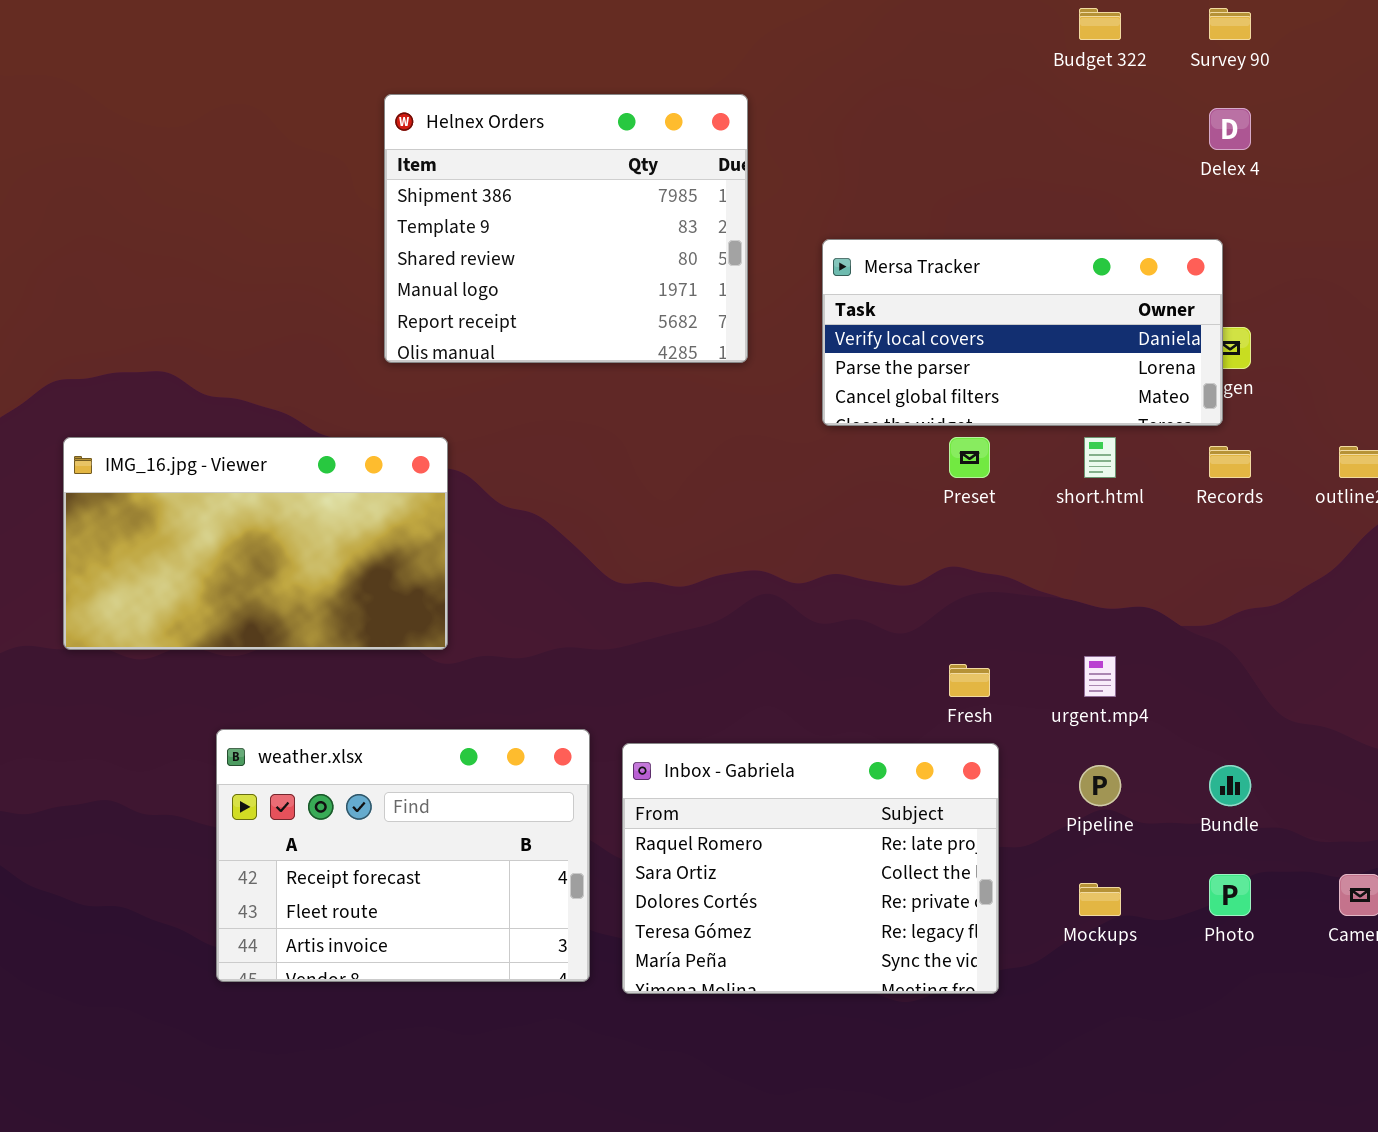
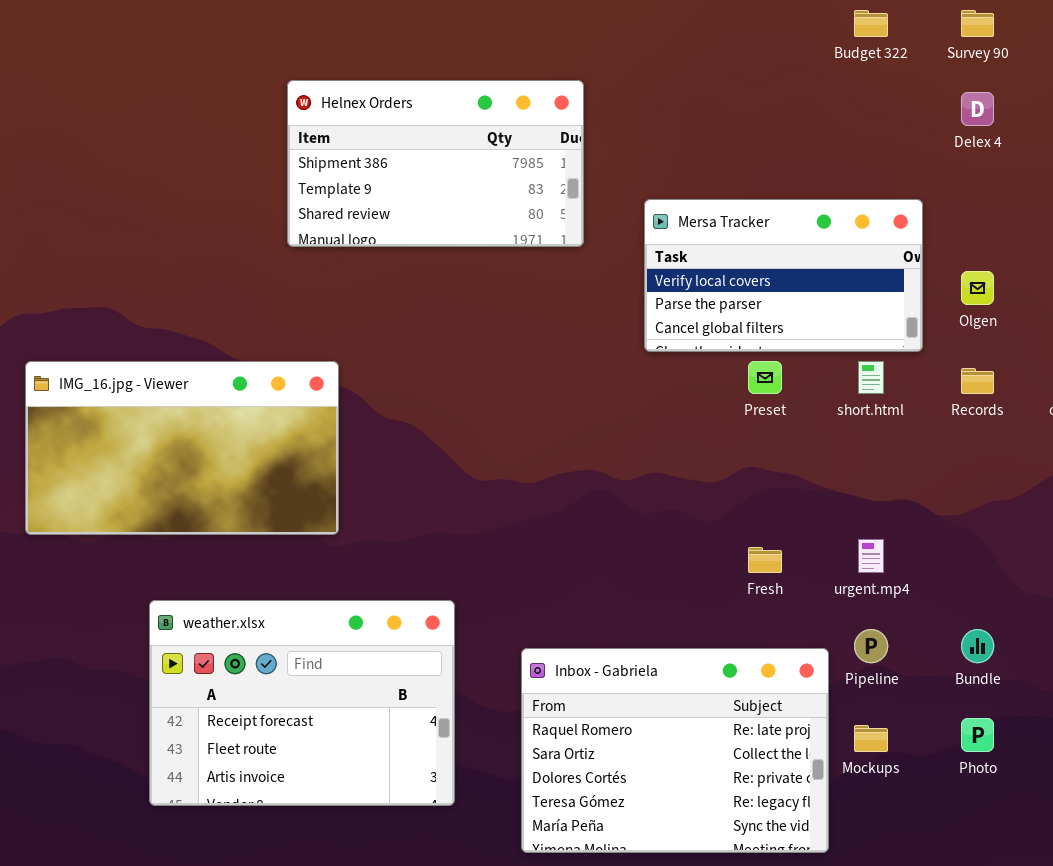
Helnex Orders: [384,94,748,363] -> [287,80,584,247], resized
Mersa Tracker: [822,239,1223,426] -> [644,199,923,352], resized
Inbox - Gabriela: [622,743,999,994] -> [521,648,829,853], moved

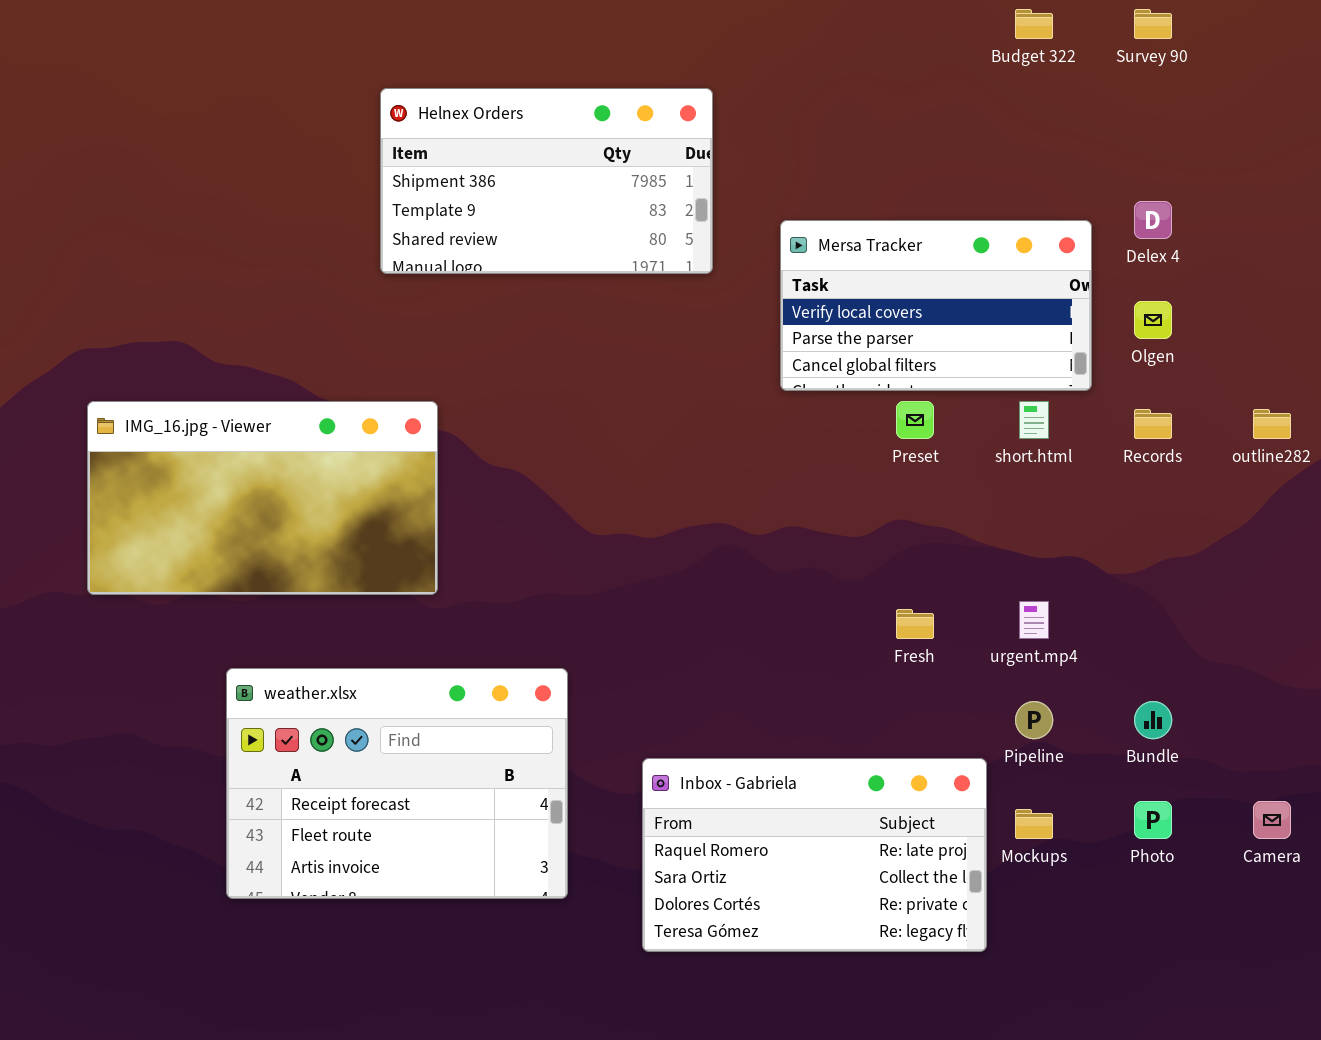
Delex 4: [961,92,994,126] -> [1134,201,1172,239], moved
Inbox - Gabriela: [521,648,829,853] -> [642,758,987,952], resized

